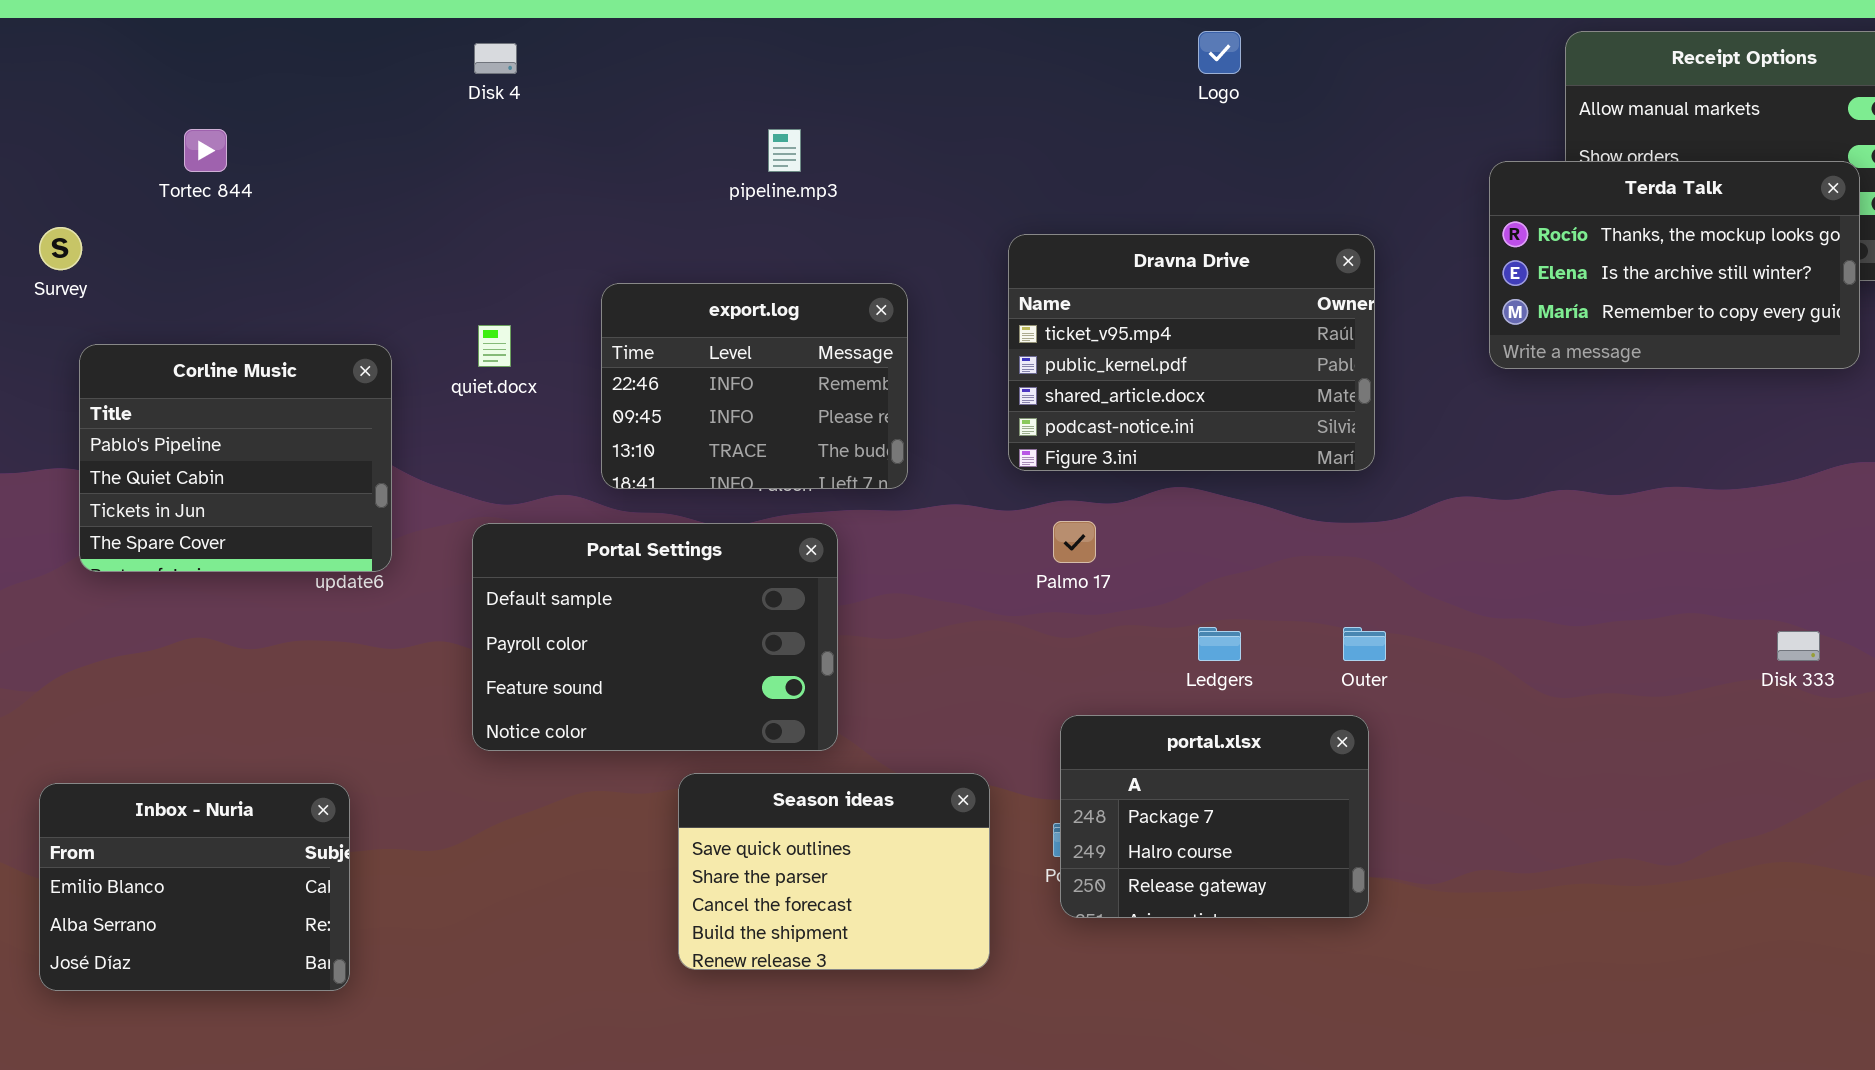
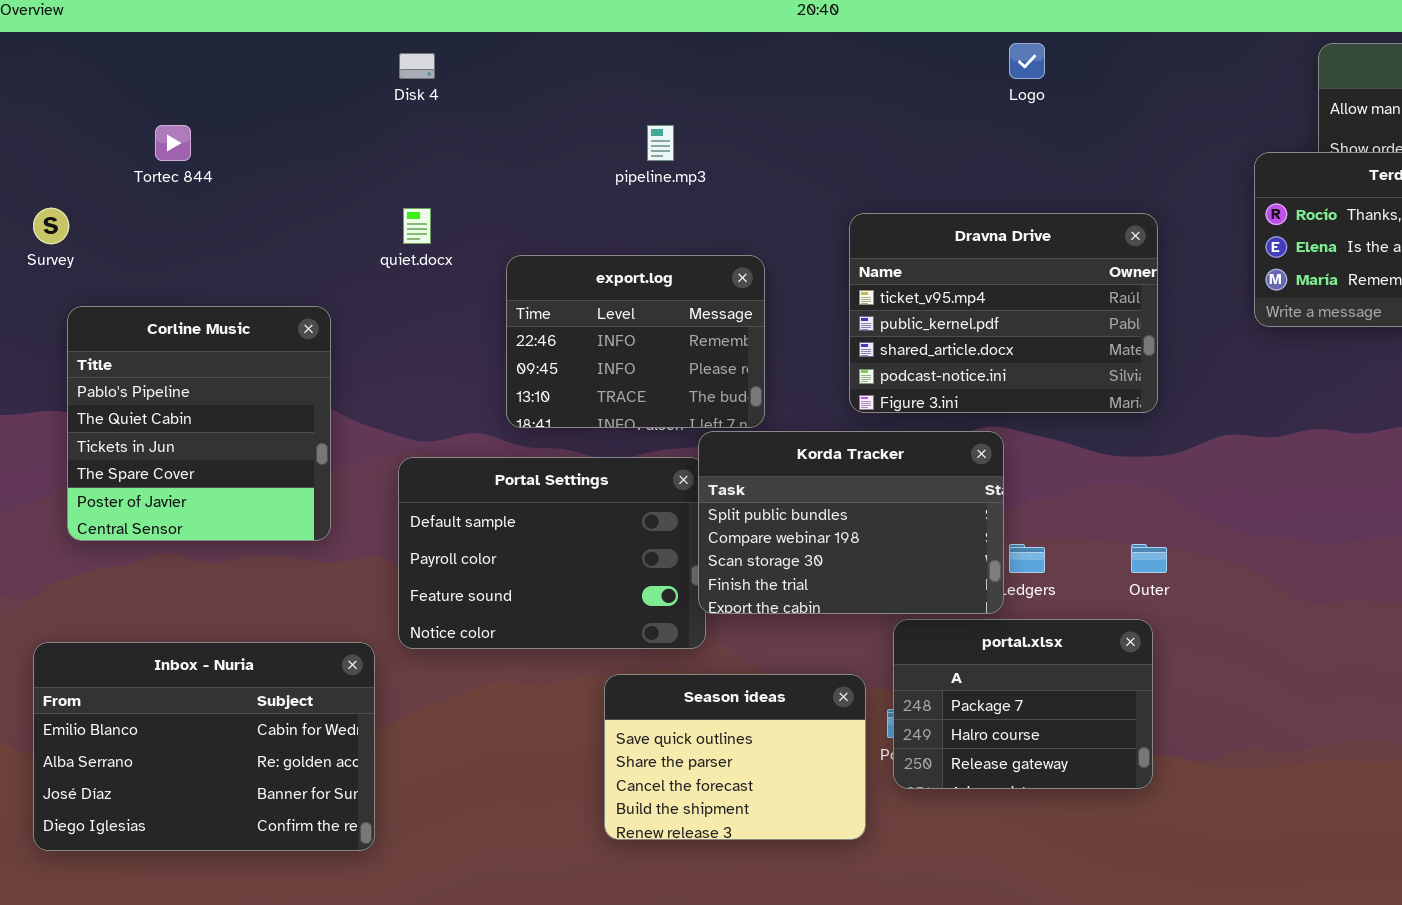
quiet.docx: [478,325,511,367] -> [403,208,431,244], moved
Corline Music: [79,344,392,572] -> [67,306,331,541], resized
Korda Tracker: none -> [698,431,1004,614], opened
Season ideas: [678,773,990,970] -> [604,674,866,840], moved
Inbox - Nuria: [39,783,350,991] -> [33,642,375,851], resized

